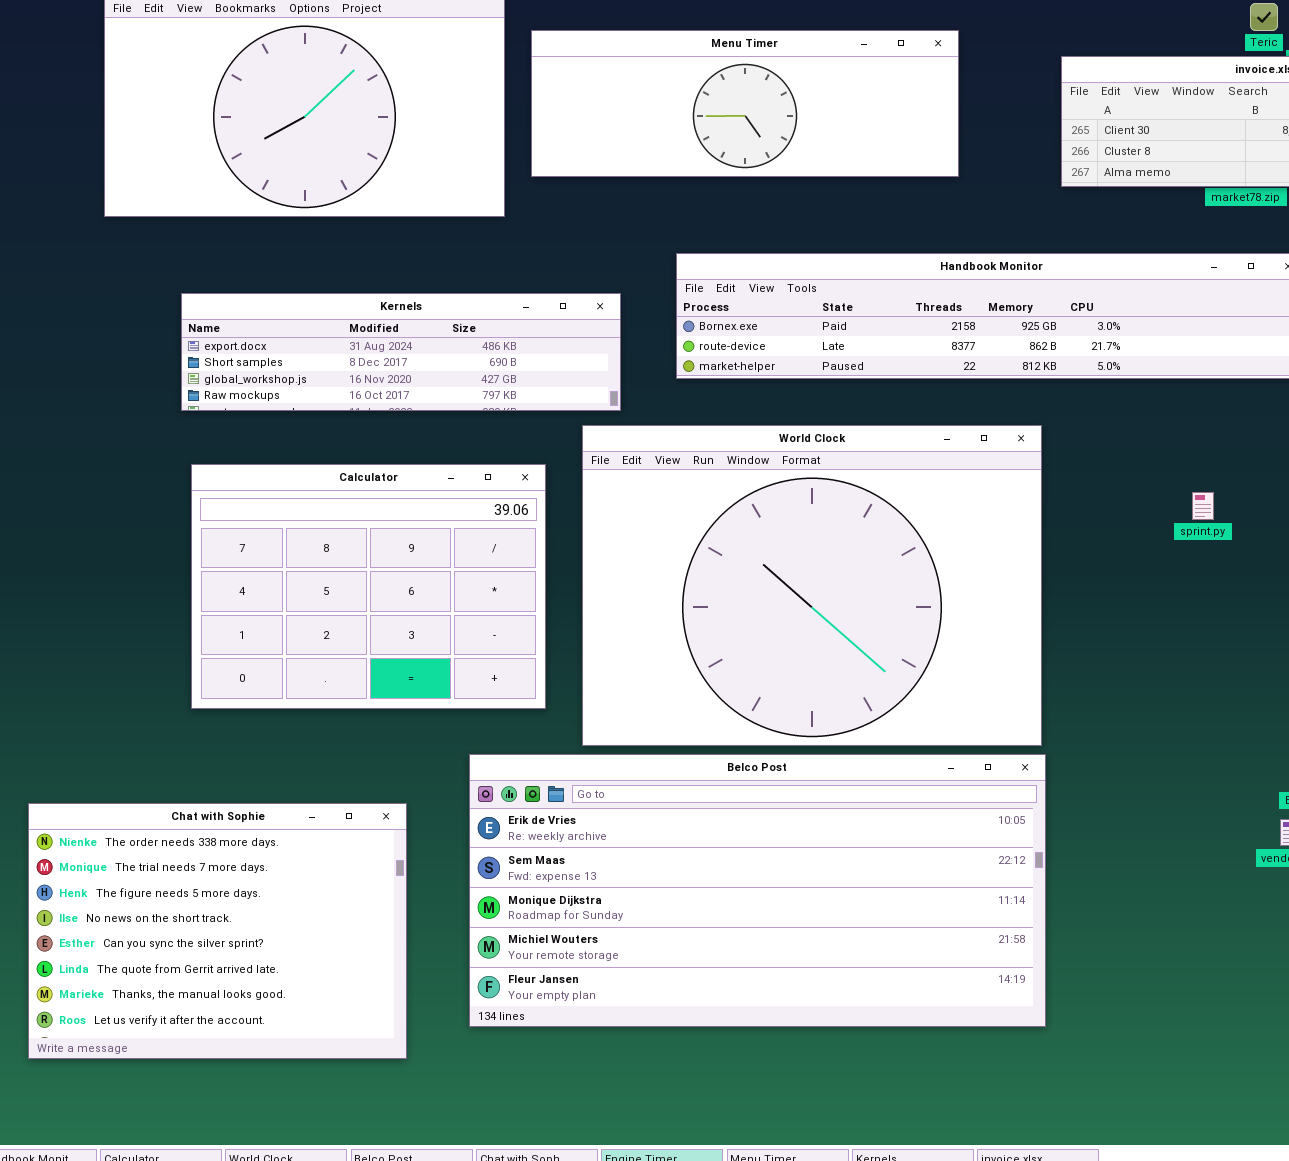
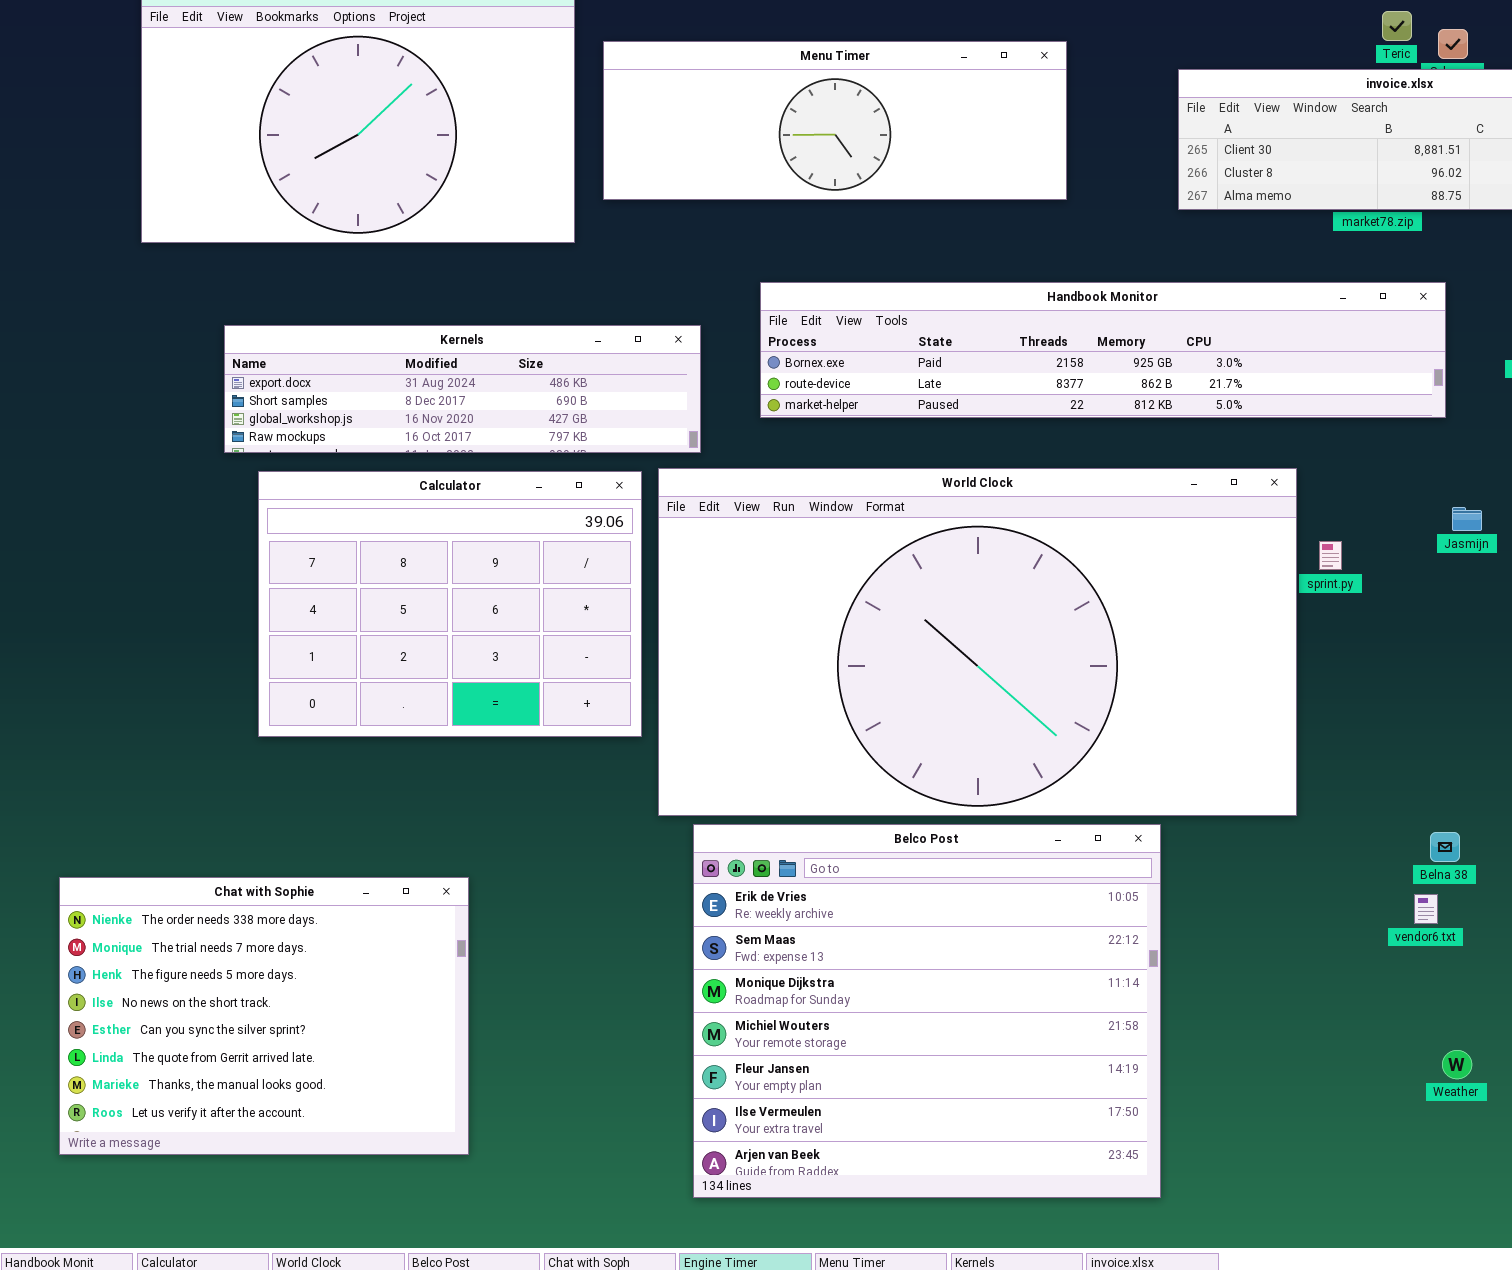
World Clock: [582,425,1042,746] -> [658,468,1297,816], resized
Calculator: [191,464,546,709] -> [258,471,642,737], moved
Belco Post: [469,754,1046,1027] -> [693,824,1161,1198], resized

